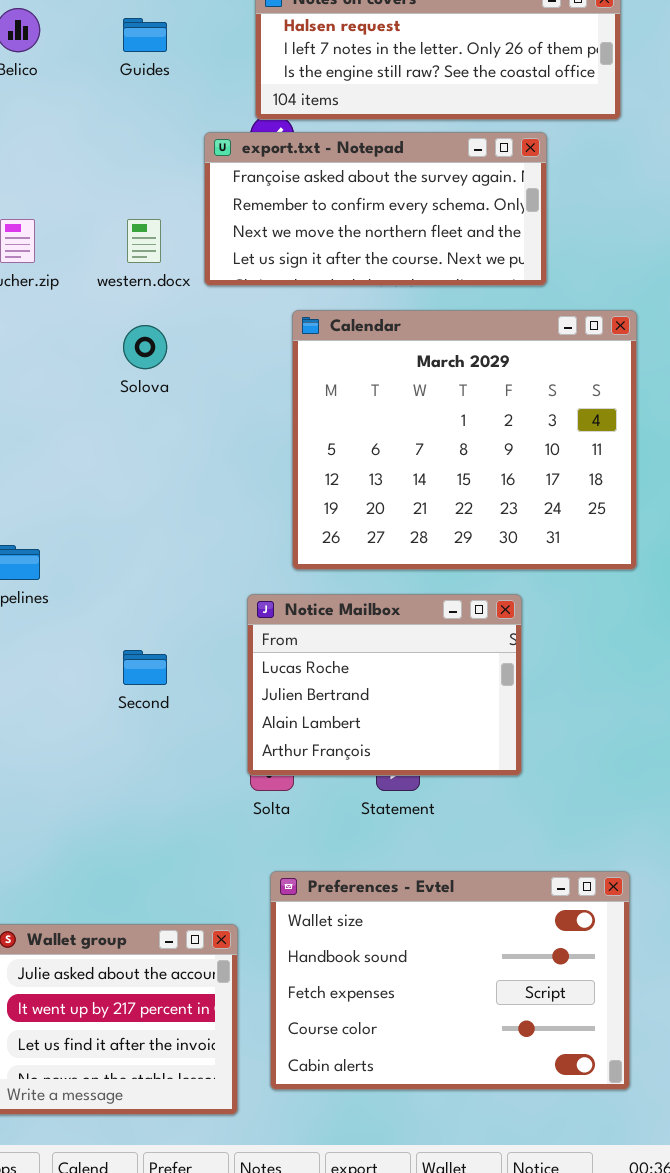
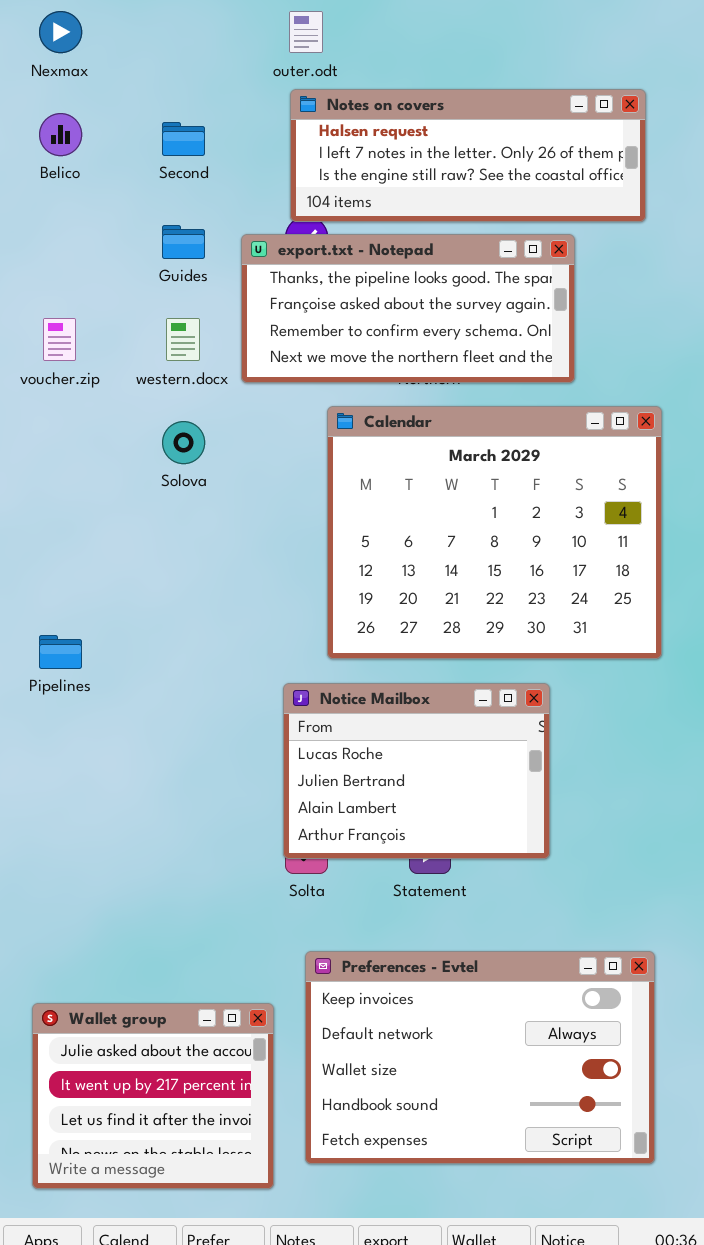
Guides: [123,18,167,52] -> [162,225,205,259], moved
export.txt - Notepad: [204,132,547,286] -> [241,234,575,383], scrolled up 1 row
Second: [123,650,167,685] -> [162,122,205,156], moved
Preferences - Evtel: [270,871,630,1090] -> [305,951,655,1164], scrolled up 2 rows

